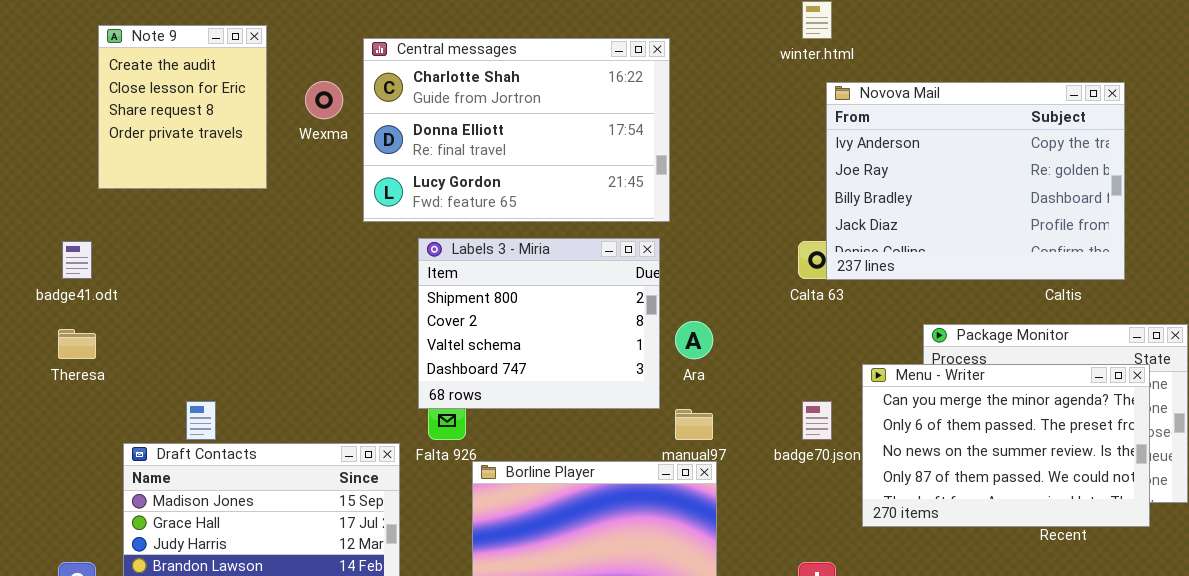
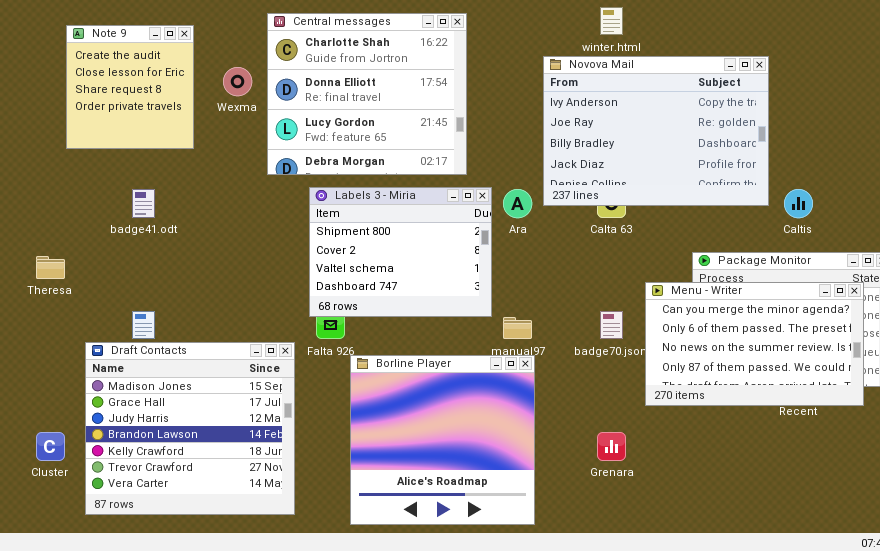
Central messages: [363,38,670,222] -> [267,13,467,175], resized
Novova Mail: [826,82,1125,280] -> [543,56,769,206], moved
badge41.odt: [62,241,92,279] -> [132,189,155,218], moved
Ara: [675,321,713,359] -> [503,189,532,218], moved

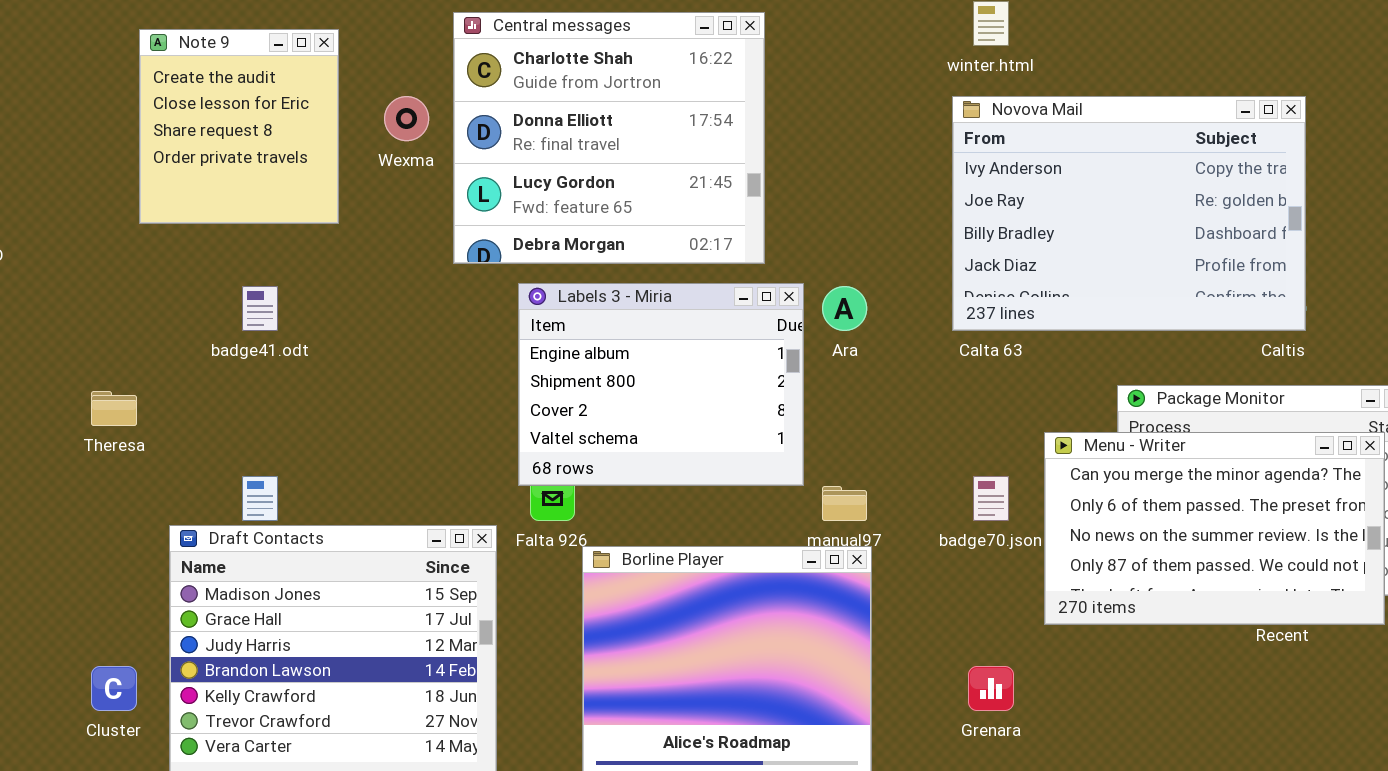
Novova Mail: [543,56,769,206] -> [952,96,1306,331], moved
Labels 3 - Miria: [309,187,492,317] -> [518,283,804,486], scrolled up 1 row

